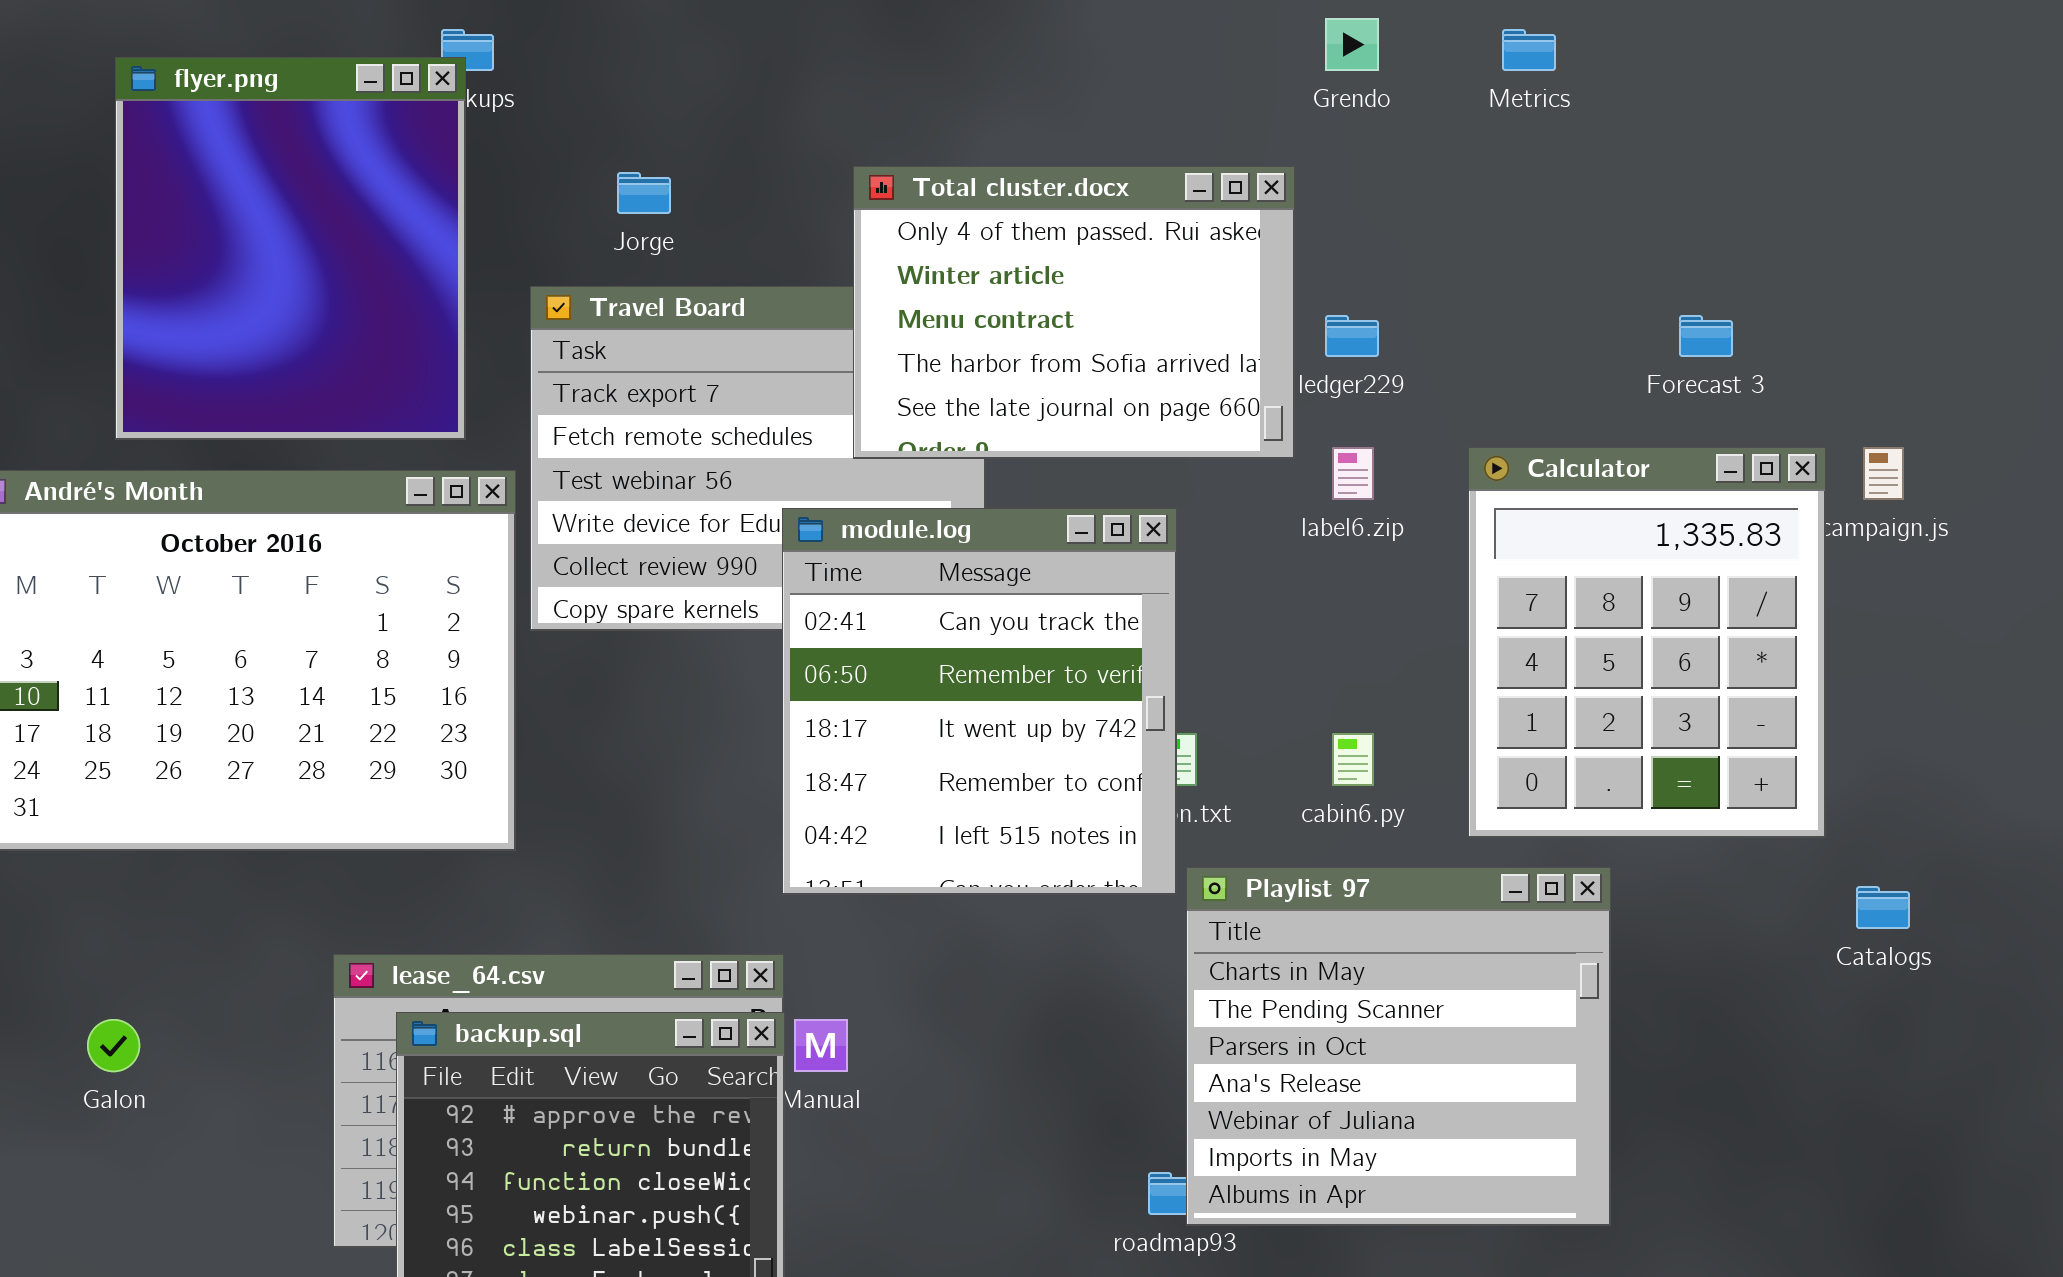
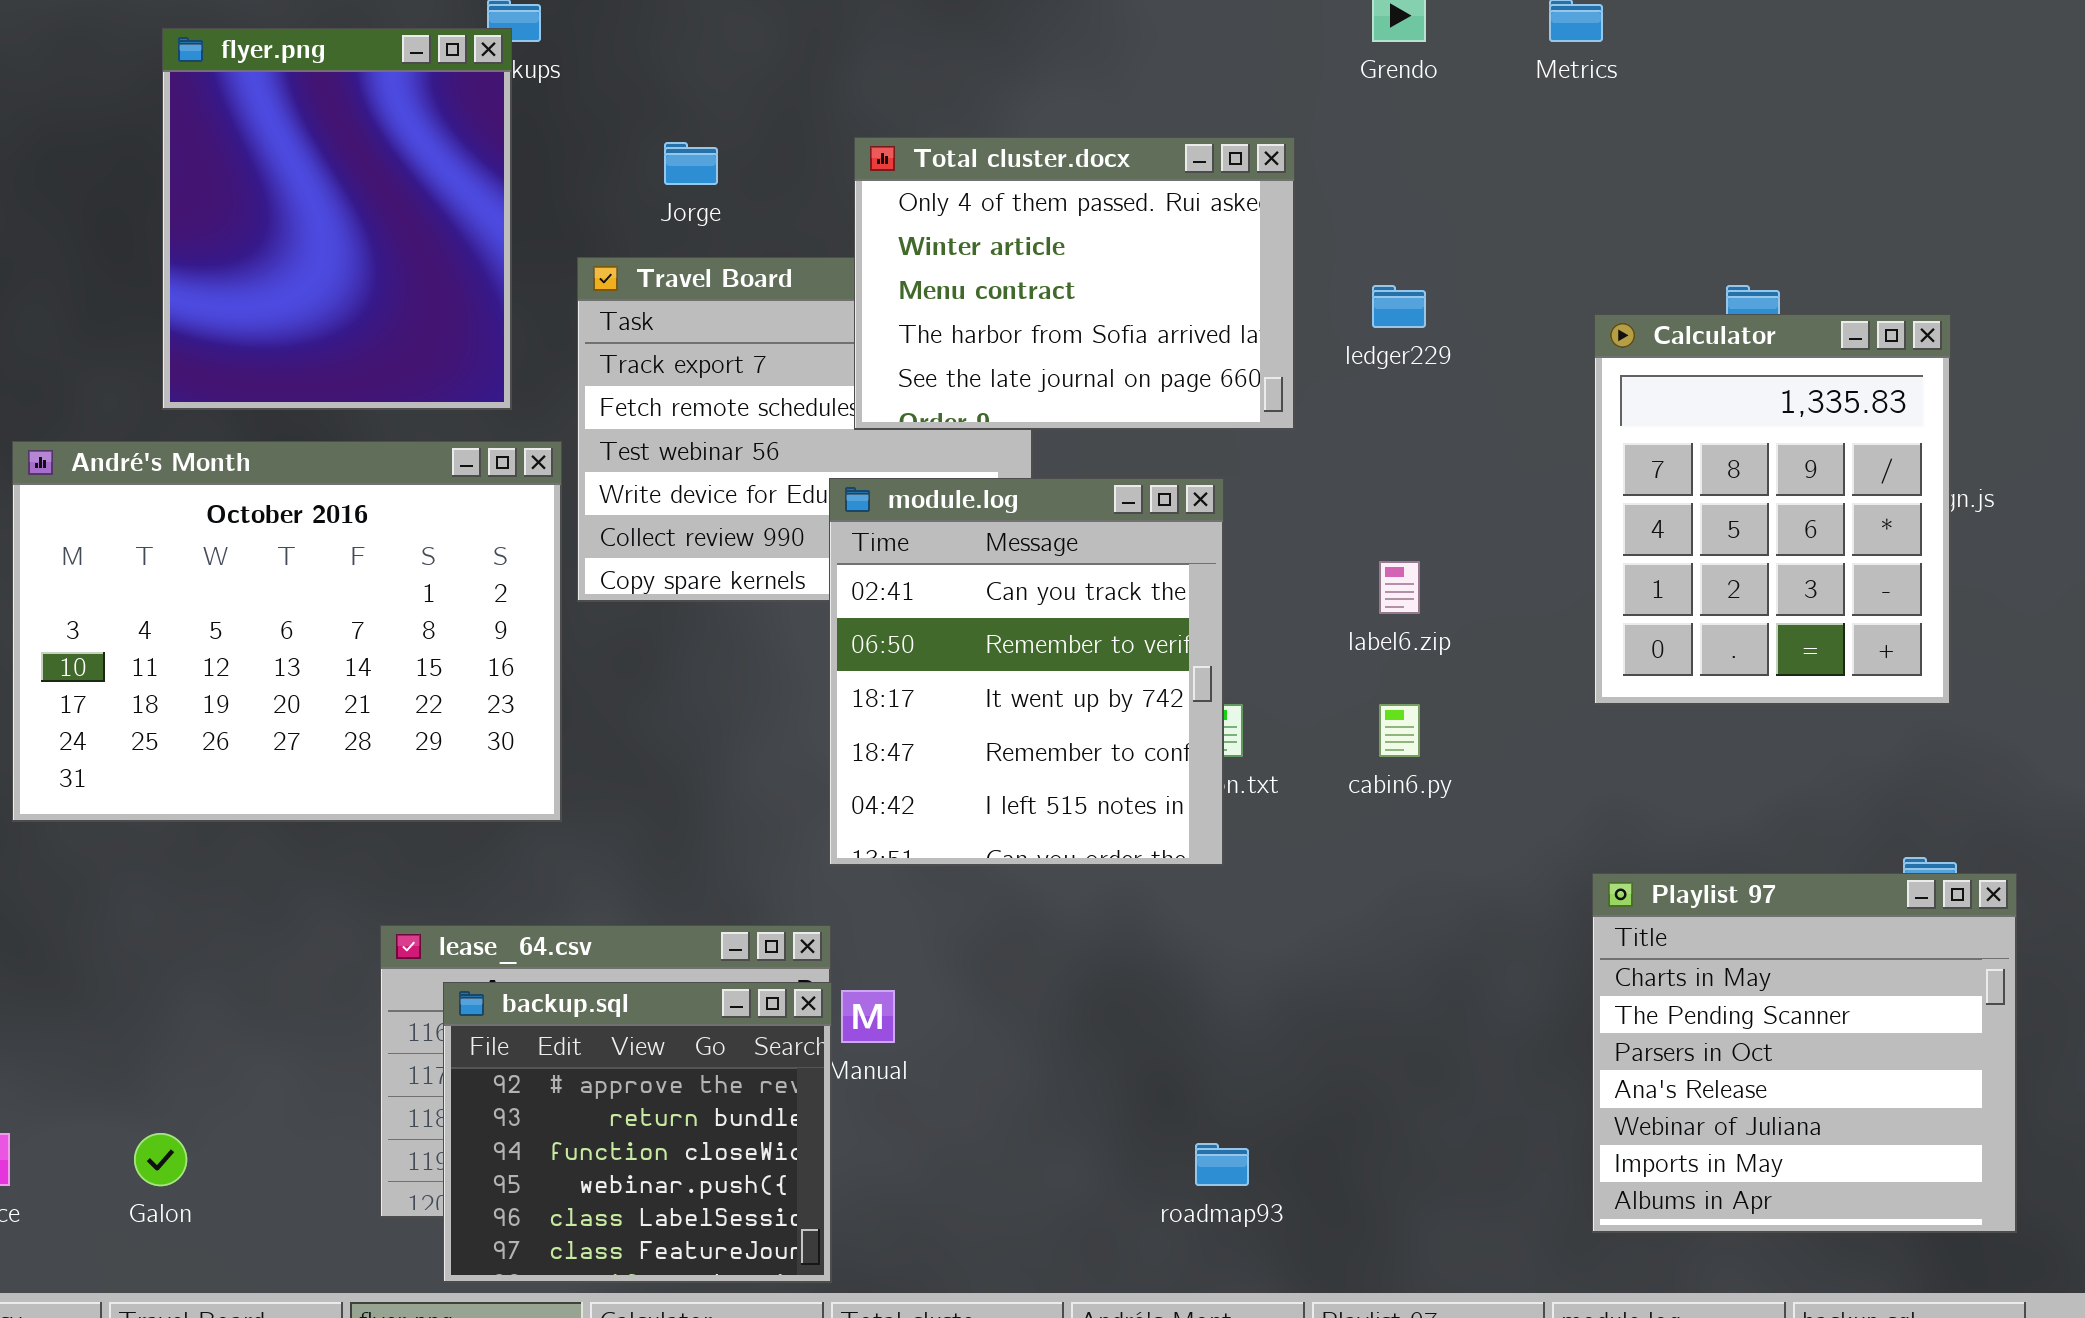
Total cluster.docx: [853,166,1295,459] -> [854,137,1295,430], moved
label6.zip: [1332,447,1374,500] -> [1379,561,1420,614], moved
Calculator: [1468,447,1826,838] -> [1594,314,1951,705], moved
Playlist 97: [1186,867,1611,1226] -> [1592,873,2017,1233], moved
Galon: [87,1019,140,1072] -> [134,1133,187,1186], moved

